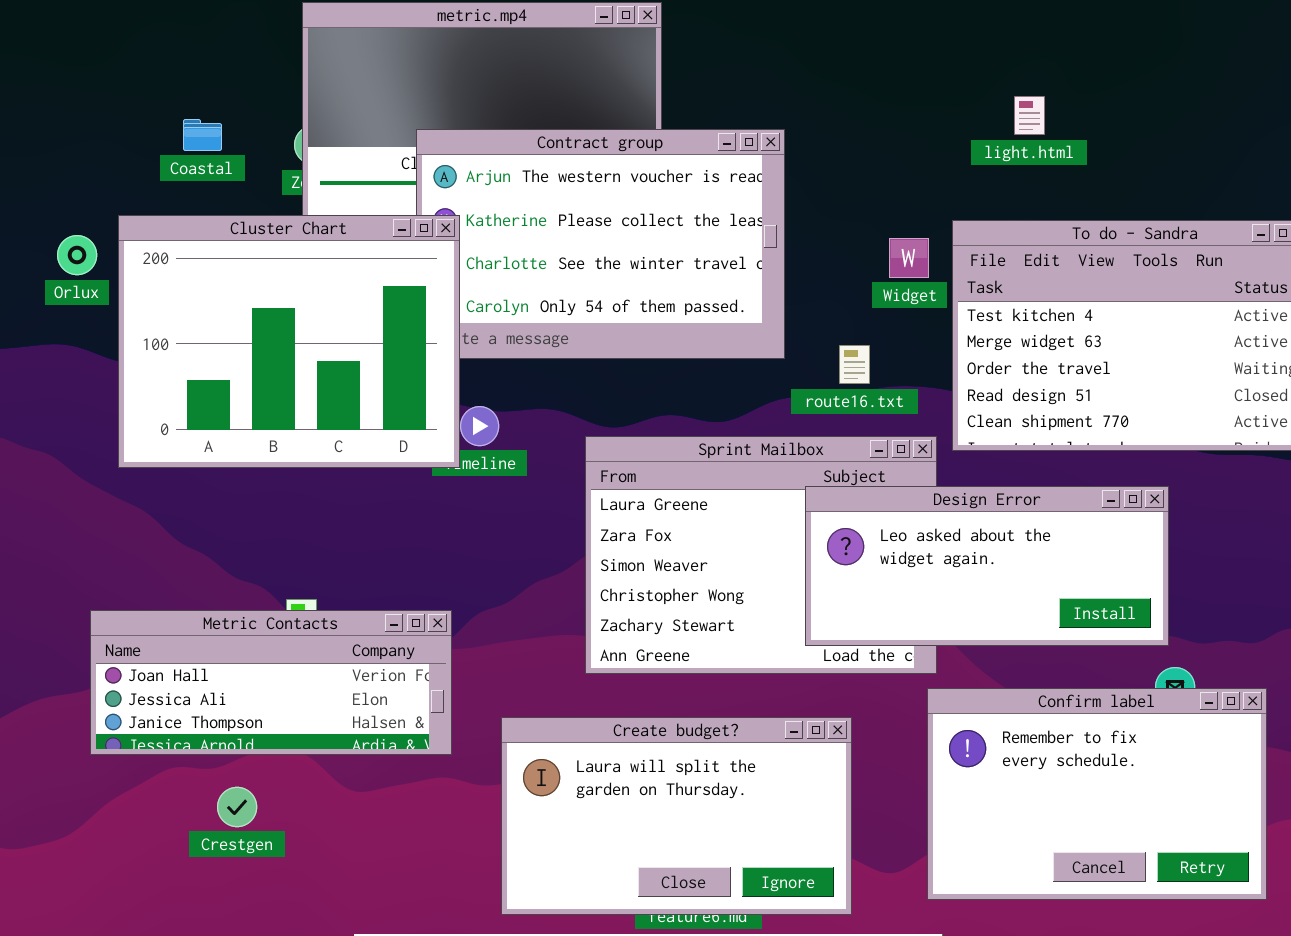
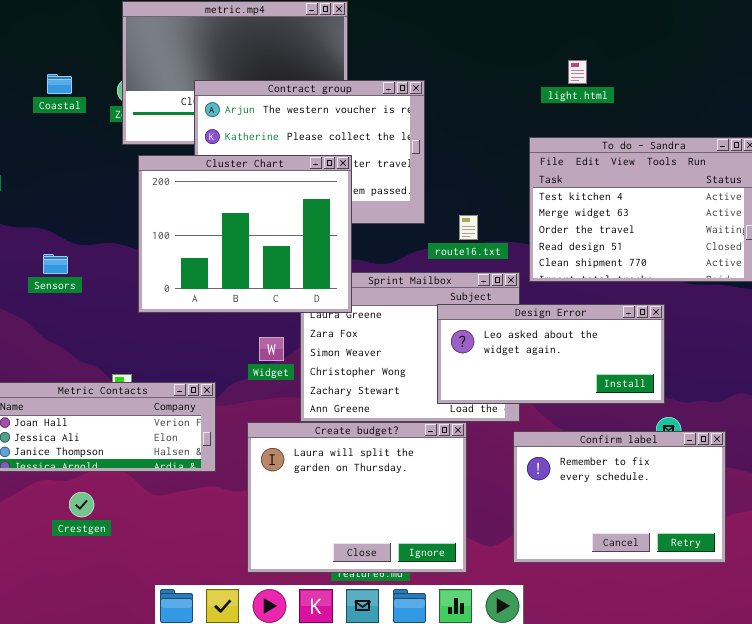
Cluster Chart: [118,215,460,468] -> [138,155,352,313], moved
Widget: [889,238,929,278] -> [259,337,284,361], moved
Create budget?: [501,717,852,915] -> [247,422,467,573], resized

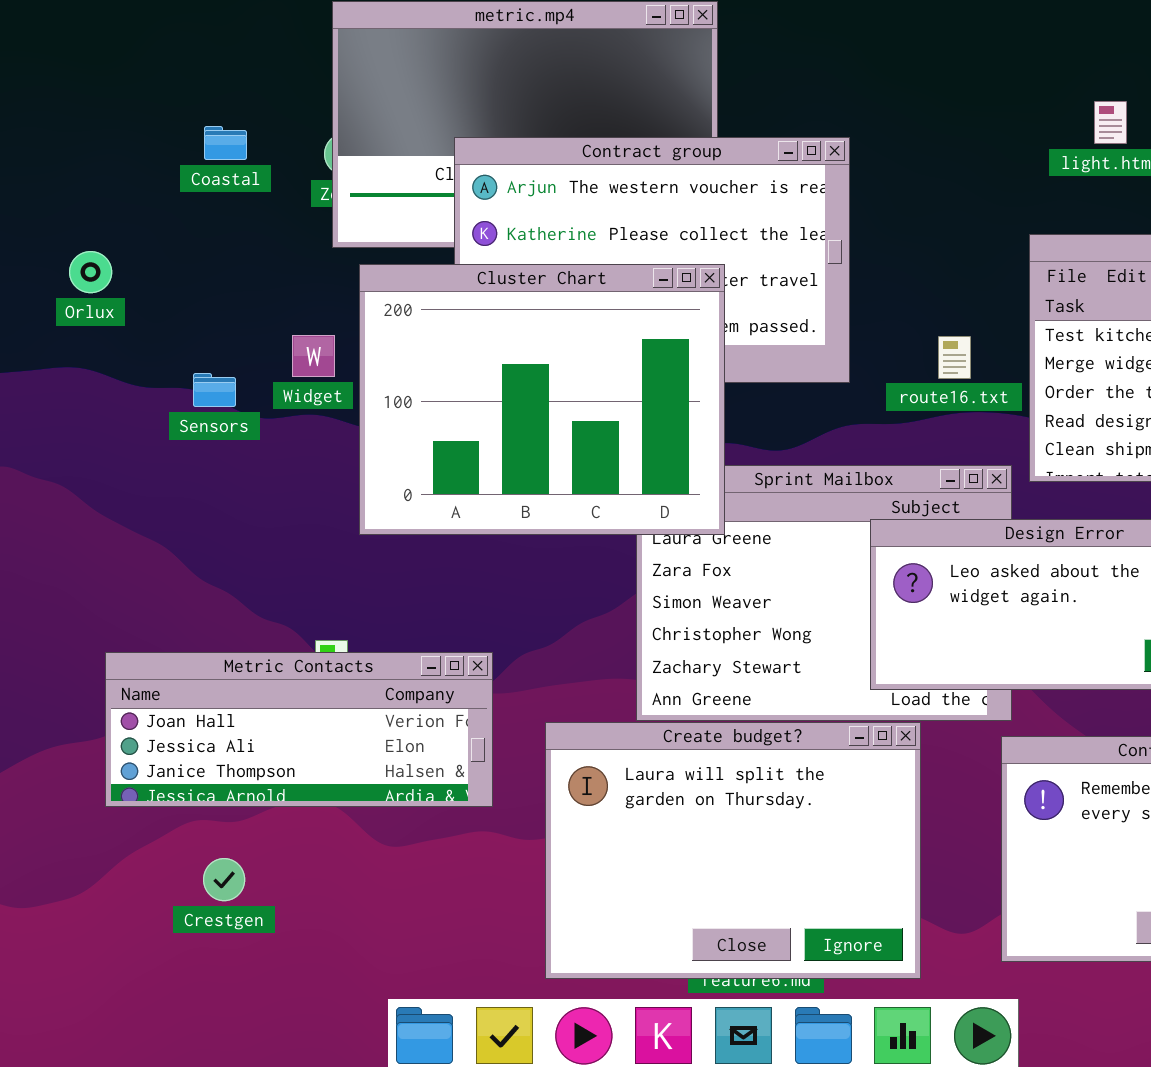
route16.txt: [459,215,478,240] -> [938,336,971,379], moved
Sensors: [43,254,68,274] -> [193,373,236,407], moved
Widget: [259,337,284,361] -> [292,335,335,377], moved
Crestgen: [69,492,94,517] -> [203,858,245,901], moved

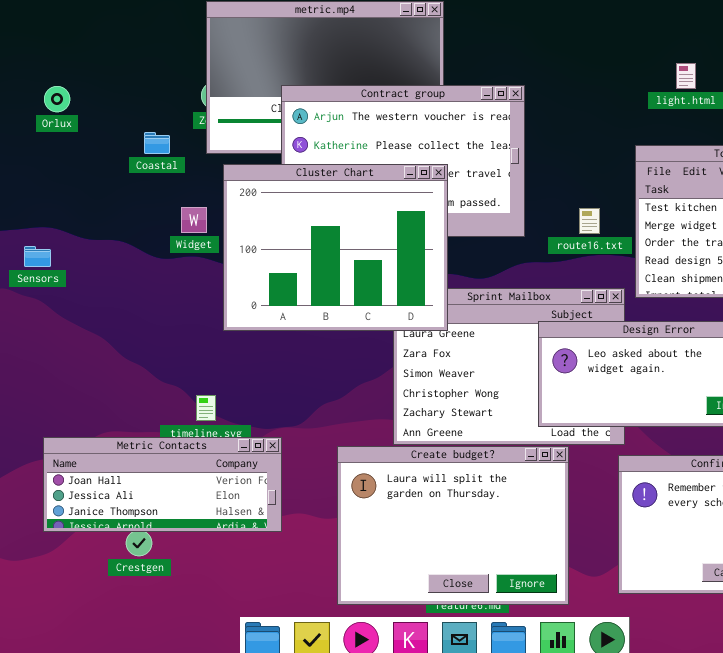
Coastal: [204,126,247,160] -> [144,132,170,154], moved
Orlux: [69,251,112,293] -> [44,86,70,112], moved
Sensors: [193,373,236,407] -> [24,246,51,267], moved
Metric Contacts: [105,652,493,807] -> [43,437,282,532], moved

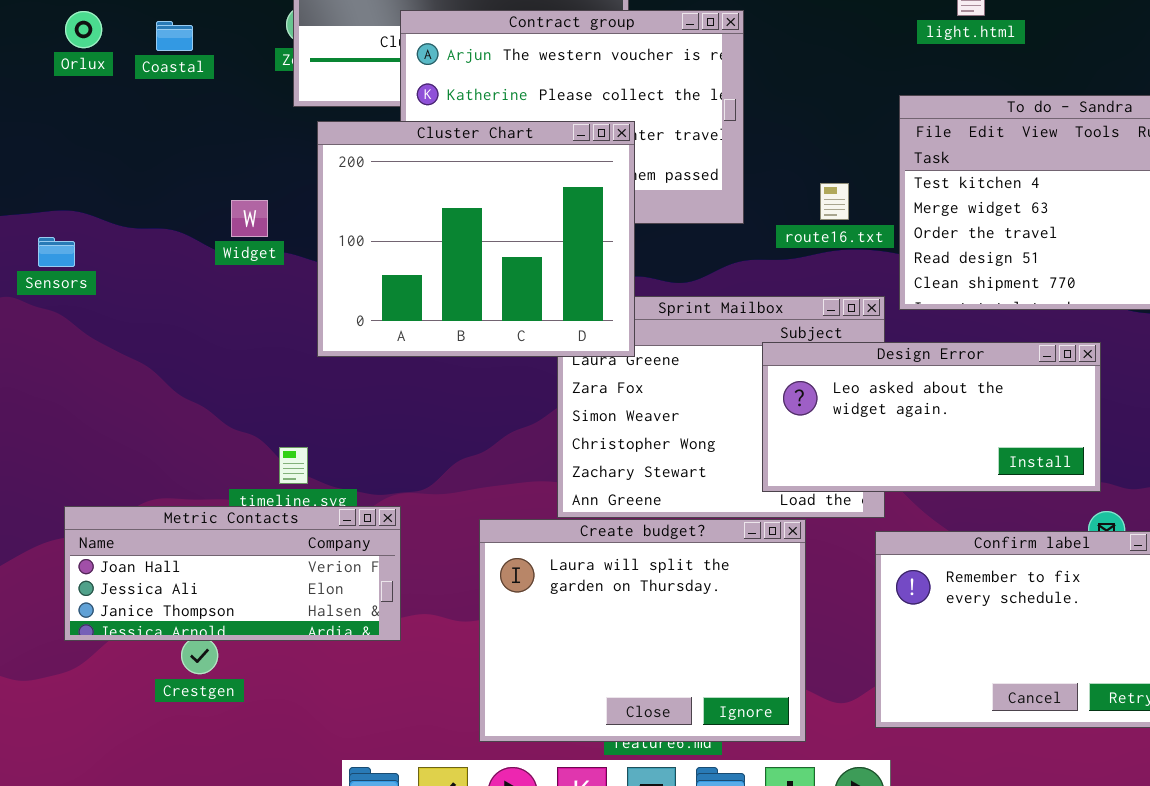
Coastal: [144,132,170,154] -> [156,21,193,51], moved
Widget: [181,207,207,233] -> [231,200,268,237], moved

